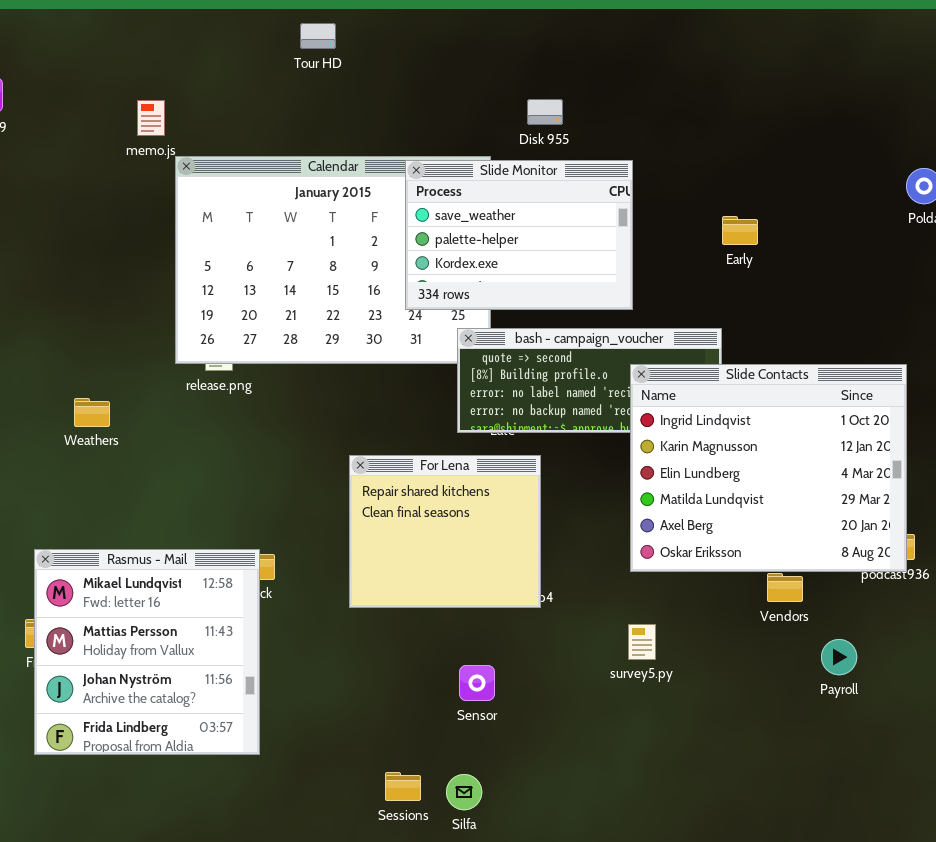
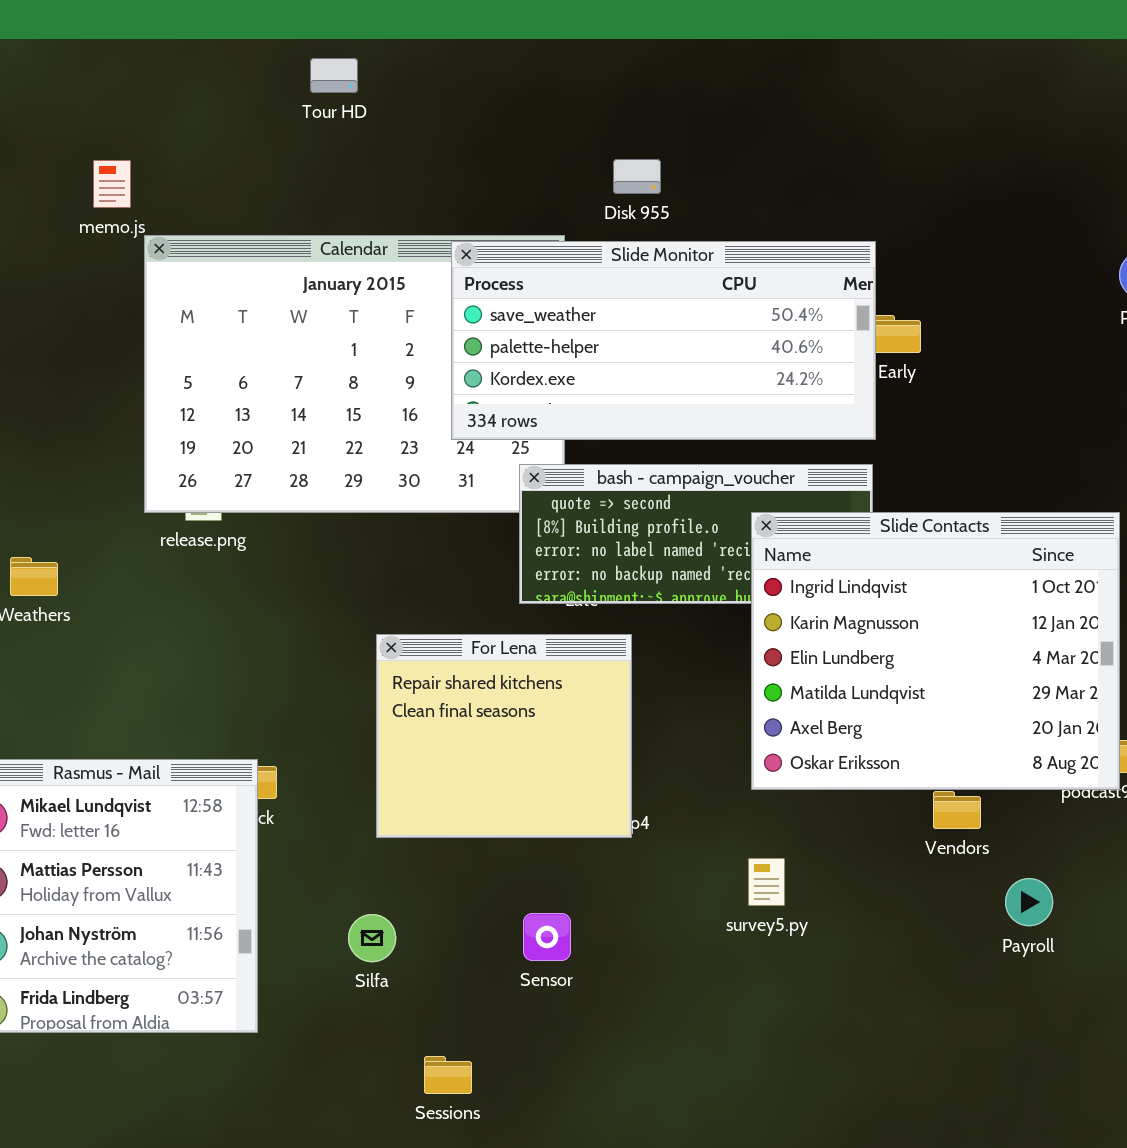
Slide Monitor: [405,160,633,310] -> [451,241,876,440], resized
Silfa: [446,774,482,810] -> [348,914,396,962], moved

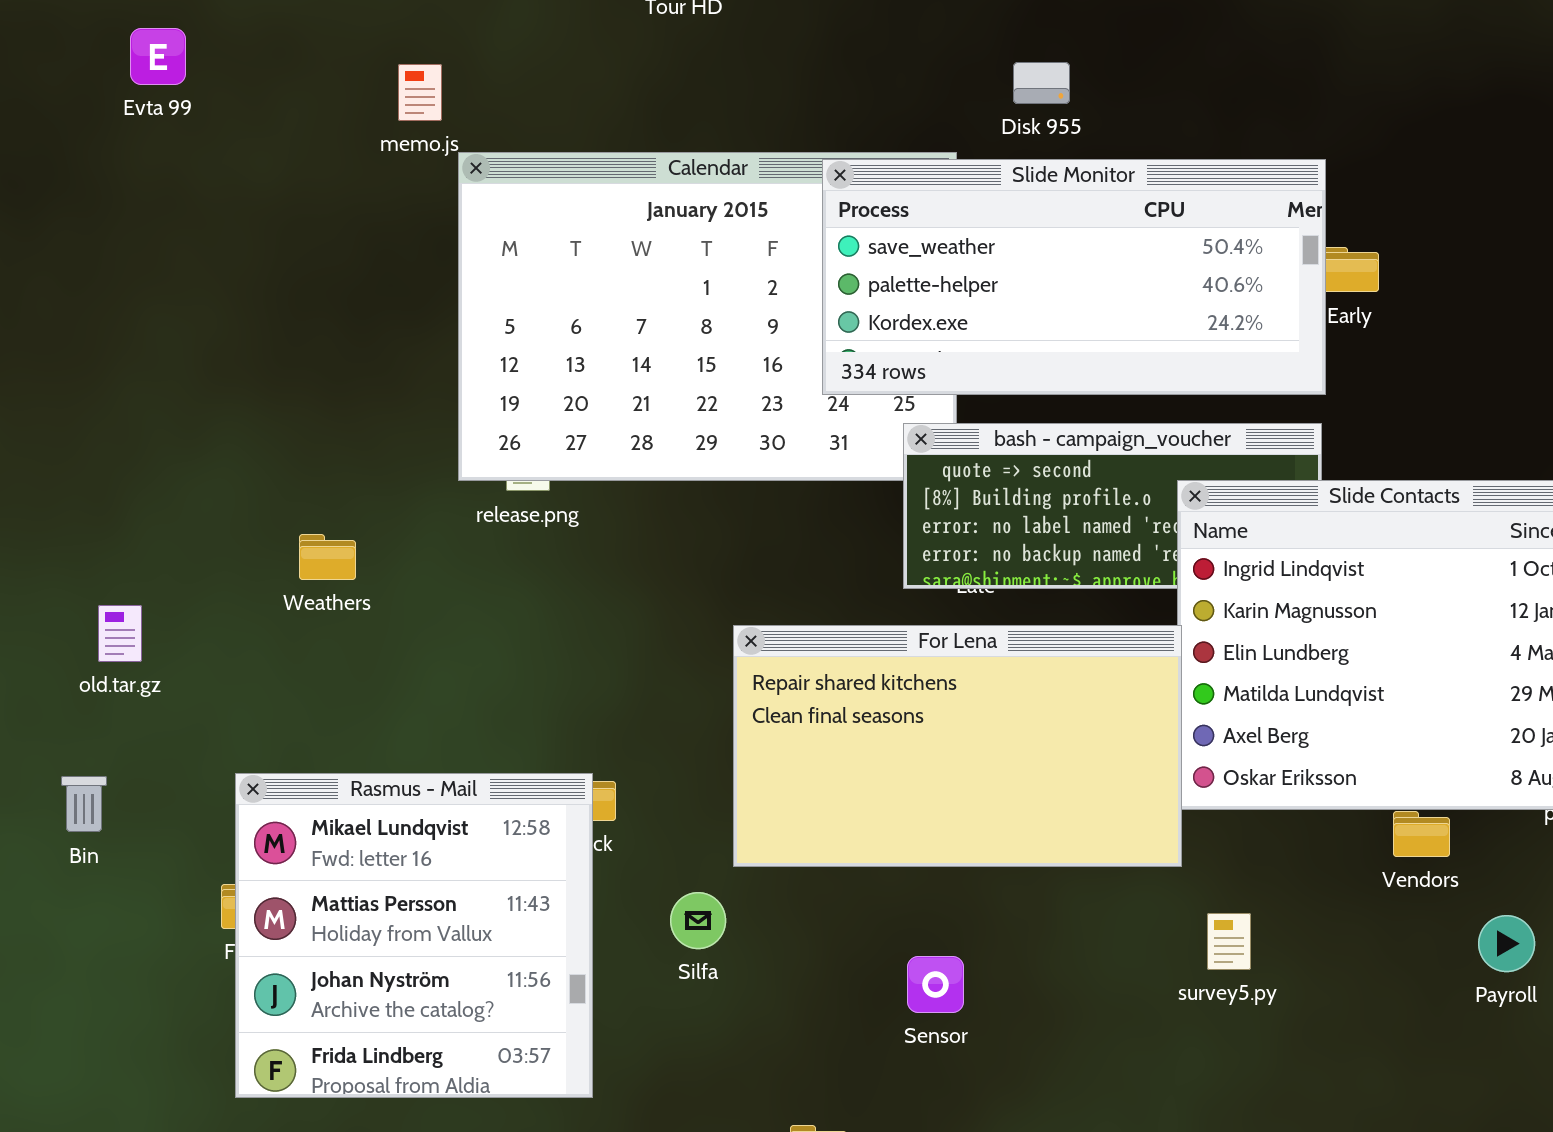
For Lena: [376,634,632,838] -> [733,625,1182,867], resized
survey5.py: [748,858,785,906] -> [1207,913,1251,970], moved
Silfa: [348,914,396,962] -> [670,892,726,949], moved

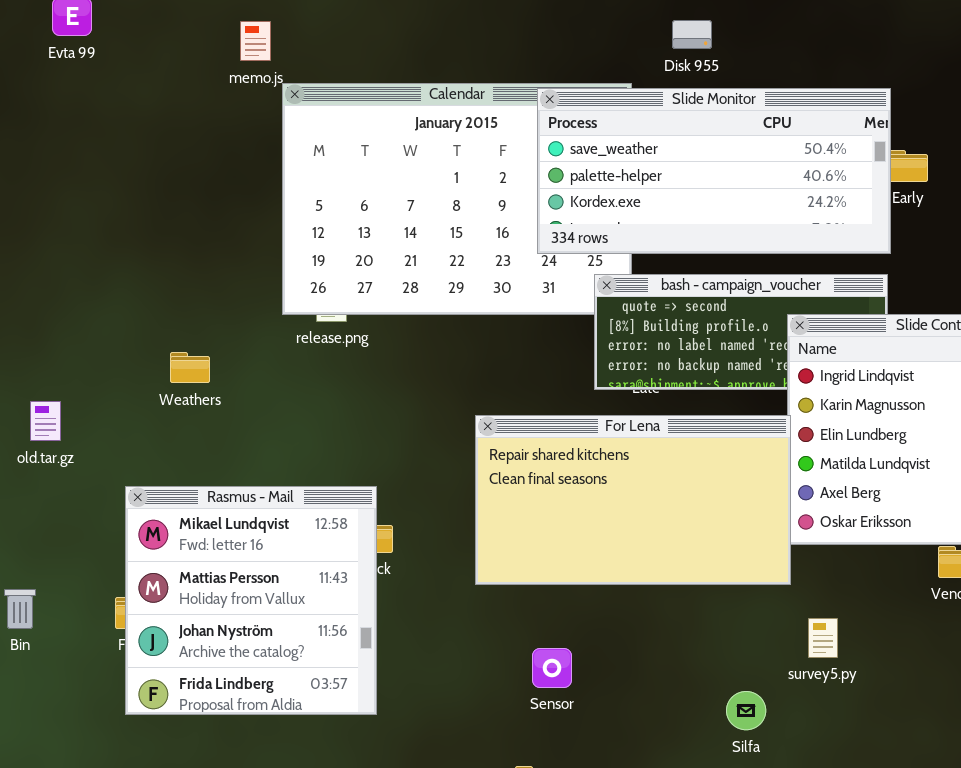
Rasmus - Mail: [235,773,593,1098] -> [125,486,377,715], moved
Bin: [61,776,107,832] -> [4,589,36,629], moved
Silfa: [670,892,726,949] -> [726,691,766,730], moved
Sensor: [907,956,964,1013] -> [532,648,572,688], moved

